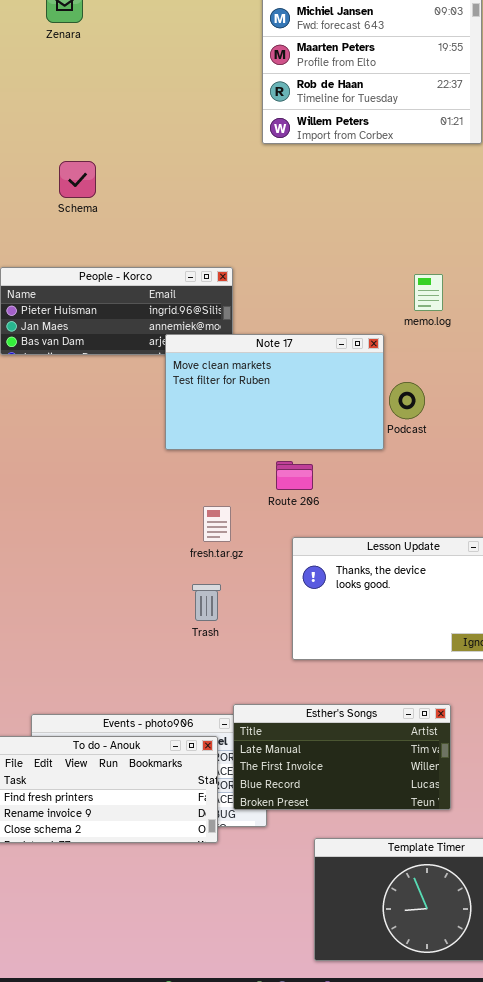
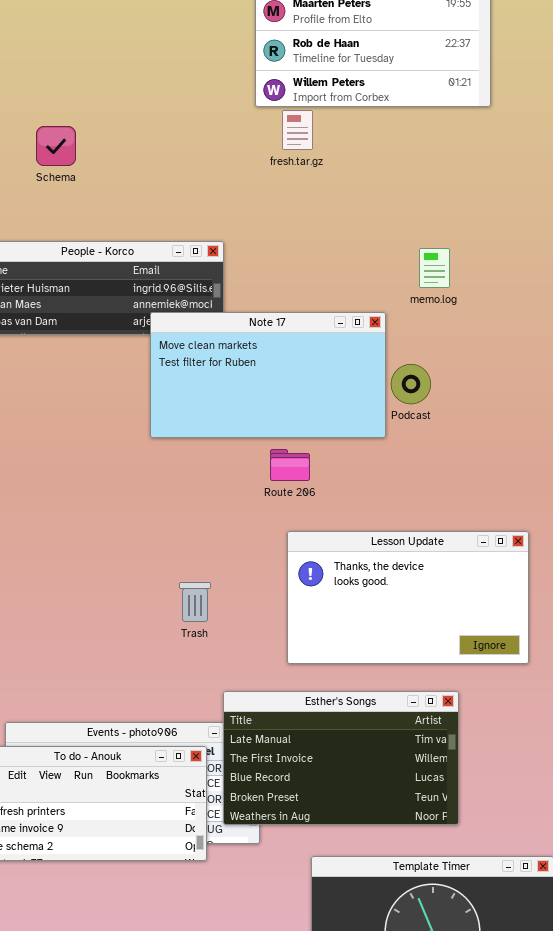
fresh.tar.gz: [203,506,231,542] -> [282,110,313,150], moved
Esther's Songs: [233,704,451,810] -> [223,691,459,825], resized

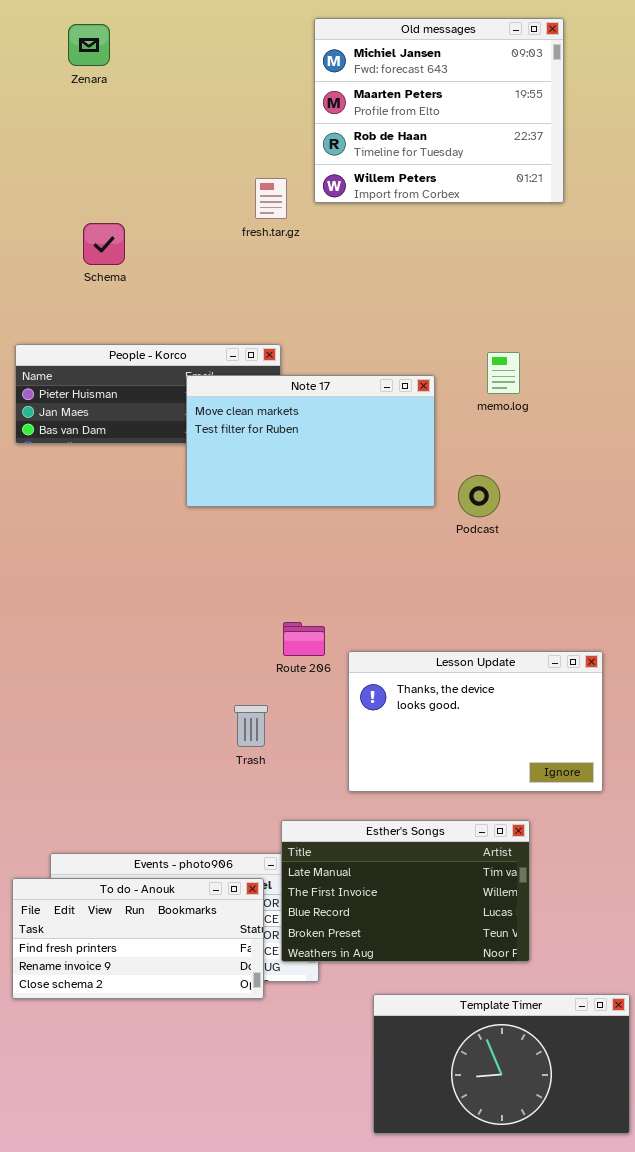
fresh.tar.gz: [282,110,313,150] -> [255,178,287,219], moved
Note 17: [150,312,386,438] -> [186,375,435,507], moved
Route 206: [270,449,310,481] -> [283,622,325,656], moved

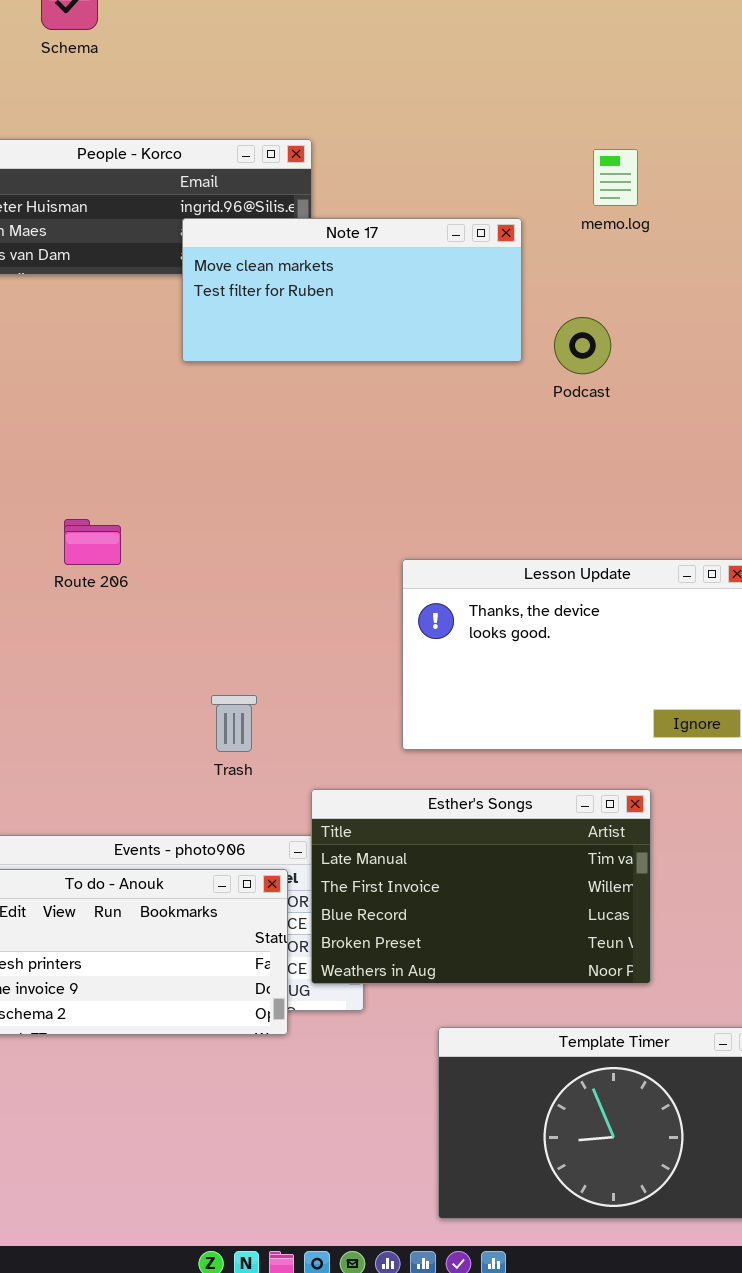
Note 17: [186,375,435,507] -> [182,218,522,362], resized
Route 206: [283,622,325,656] -> [64,519,121,565], moved
Trash: [234,705,268,747] -> [211,695,257,752], moved

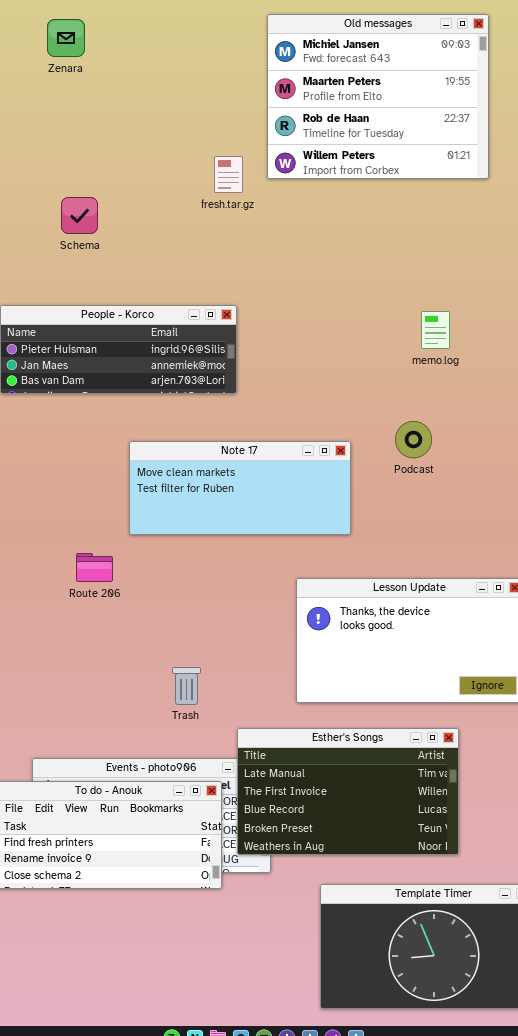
Note 17: [182,218,522,362] -> [129,441,351,535], moved

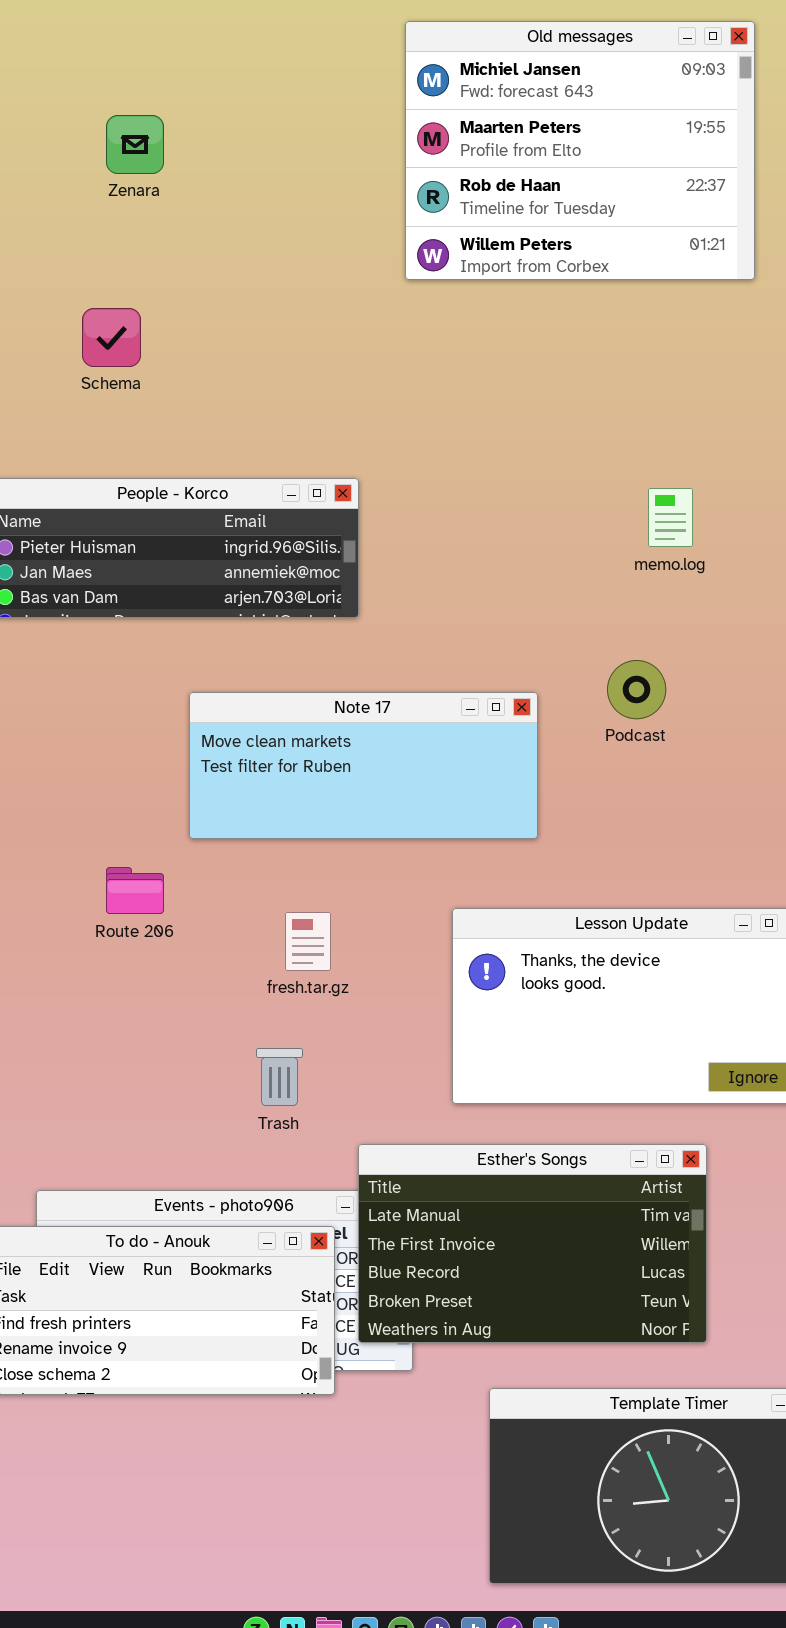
Zenara: [47,19,85,57] -> [106,115,164,174], moved
fresh.tar.gz: [214,156,243,193] -> [285,912,331,971], moved

